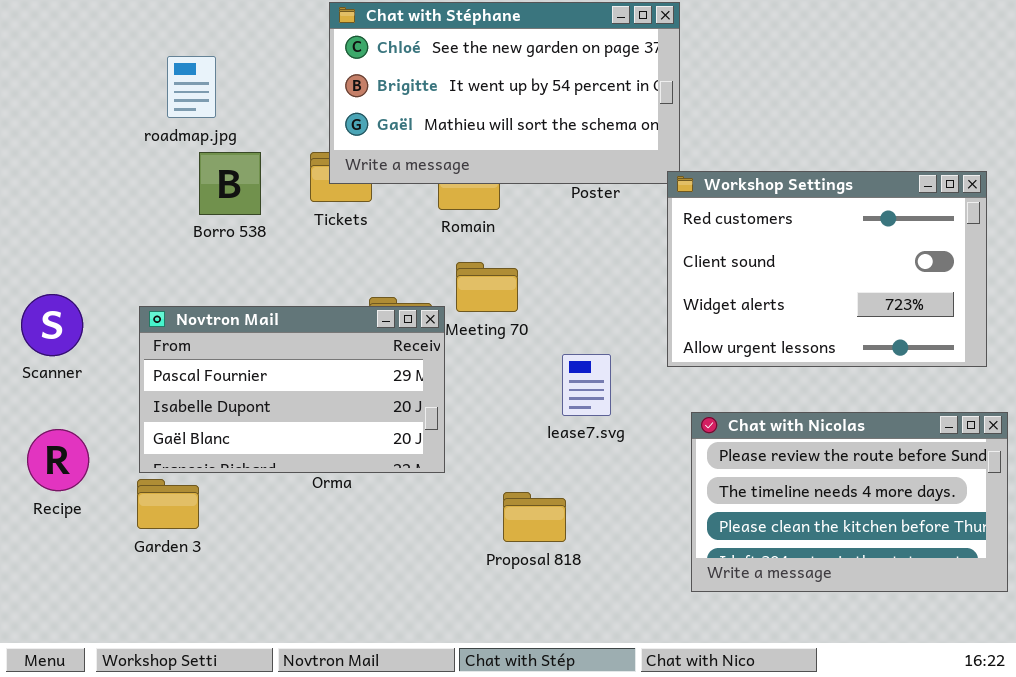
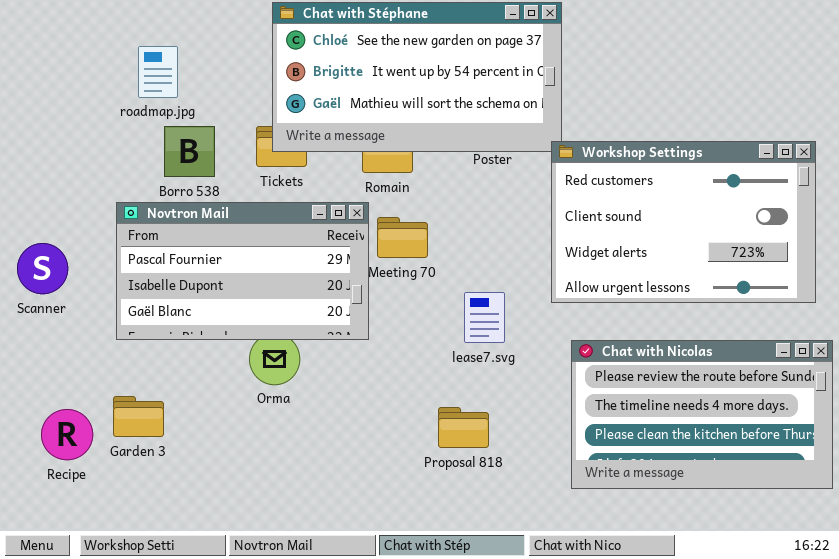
Novtron Mail: [139,306,445,473] -> [116,202,369,340], moved
Recipe: [27,429,89,491] -> [41,409,93,460], moved
Proposal 818: [503,492,566,542] -> [438,407,489,448], moved

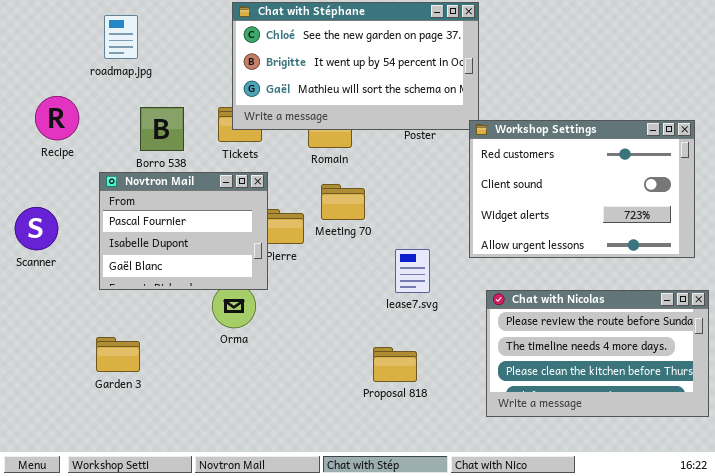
roadmap.jpg: [138,46,178,98] -> [104,15,138,59], moved
Novtron Mail: [116,202,369,340] -> [99,172,268,290], resized
Recipe: [41,409,93,460] -> [35,96,79,140], moved

